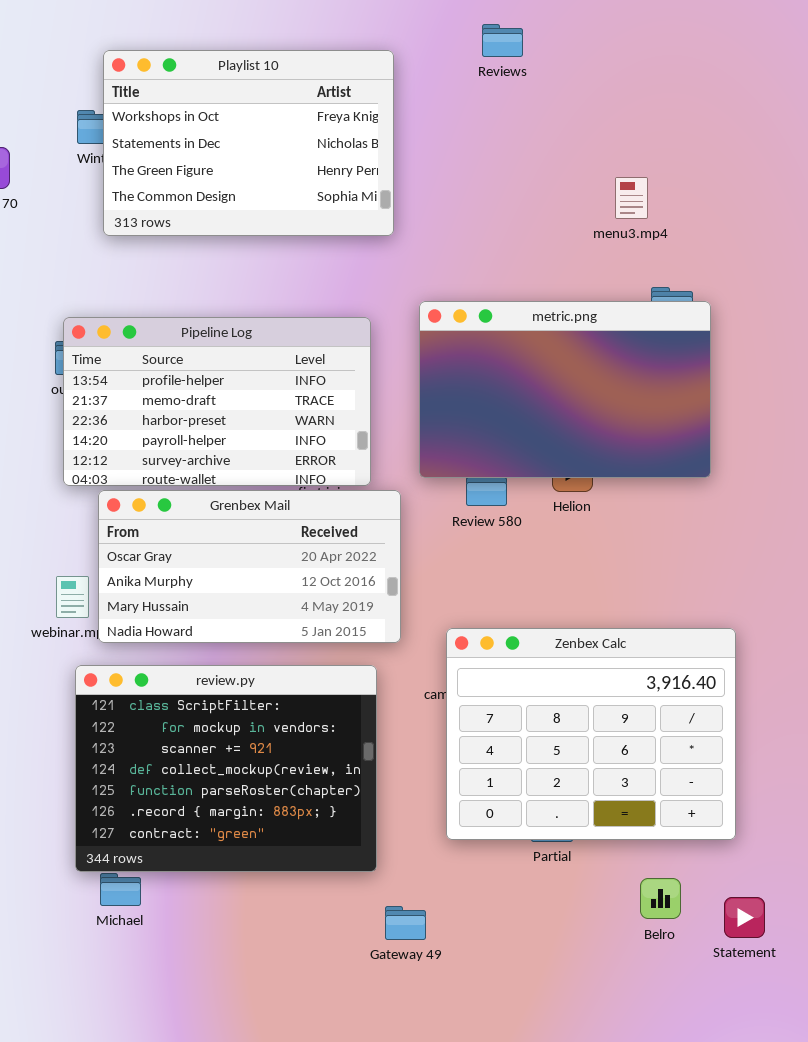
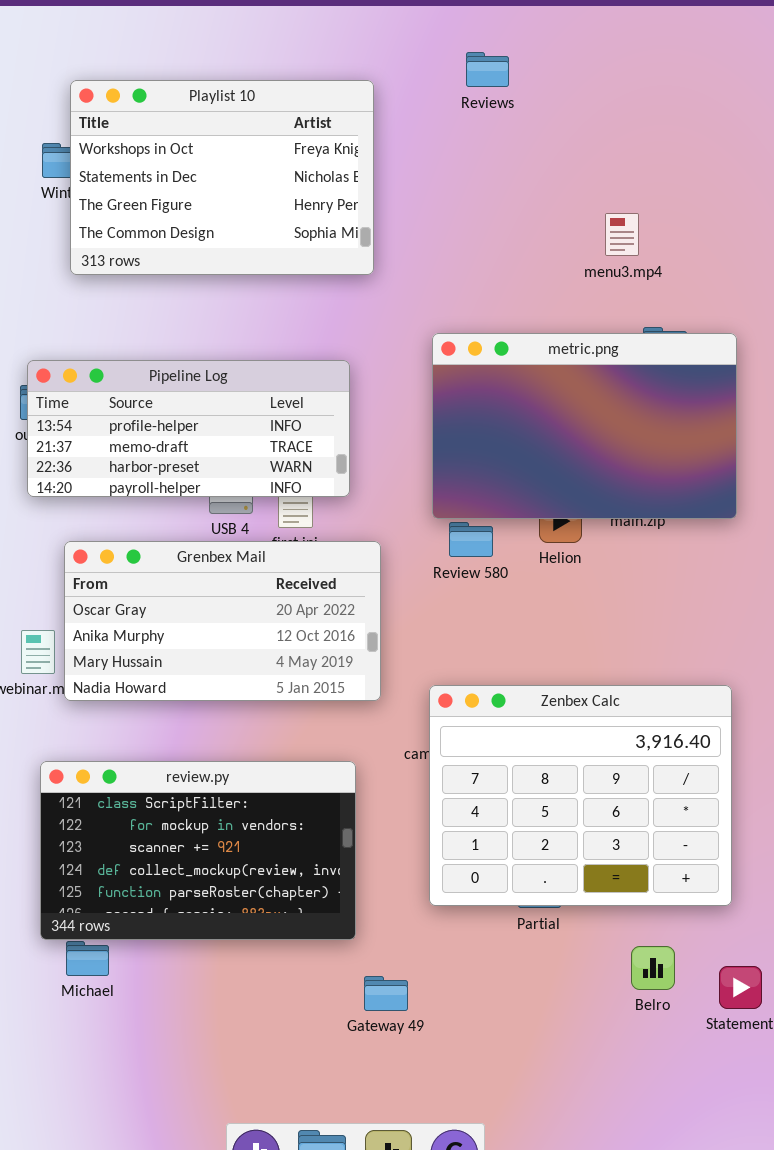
metric.png: [419,301,711,478] -> [432,333,737,519], moved
Pipeline Log: [63,317,371,486] -> [27,360,350,497], resized
review.py: [75,665,377,872] -> [40,761,356,940], resized

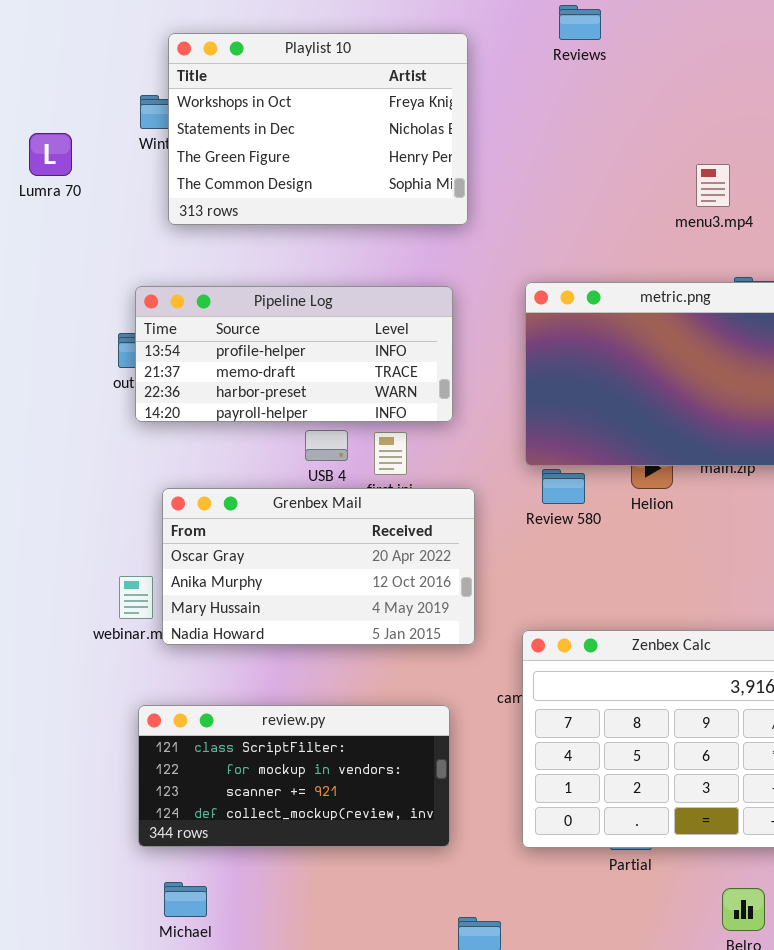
Pipeline Log: [27,360,350,497] -> [135,286,453,422], moved
review.py: [40,761,356,940] -> [138,705,450,847], resized

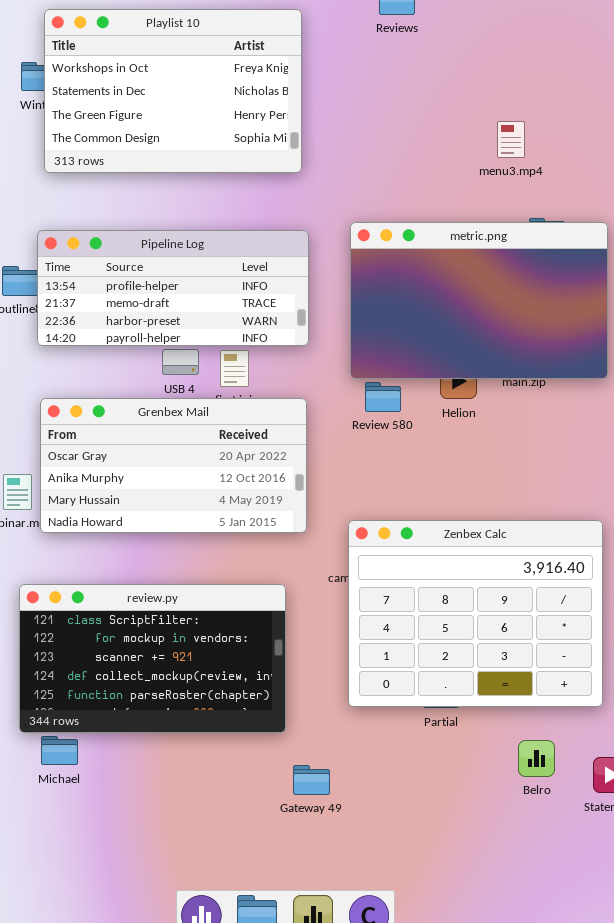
Pipeline Log: [135,286,453,422] -> [37,230,309,346], moved
review.py: [138,705,450,847] -> [19,584,286,733], resized

